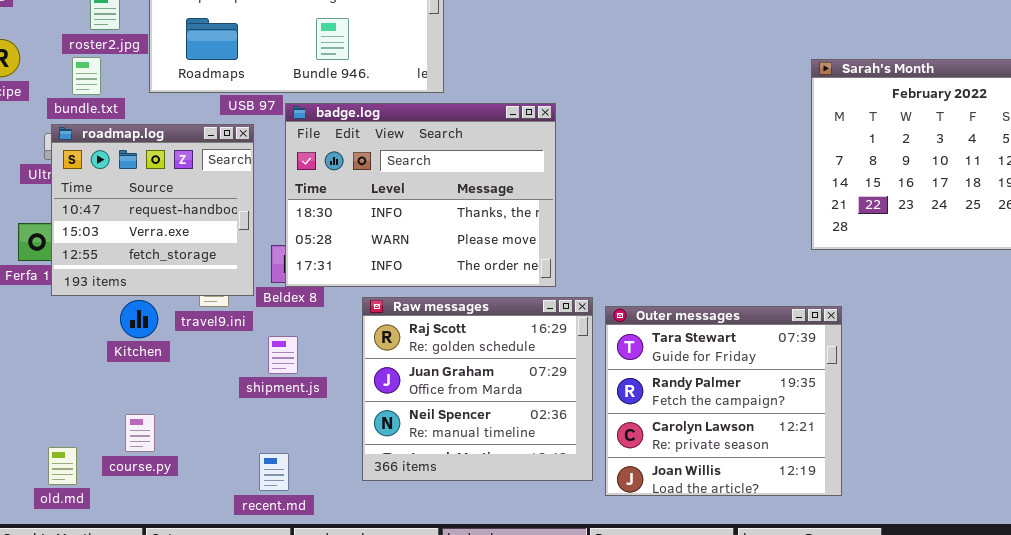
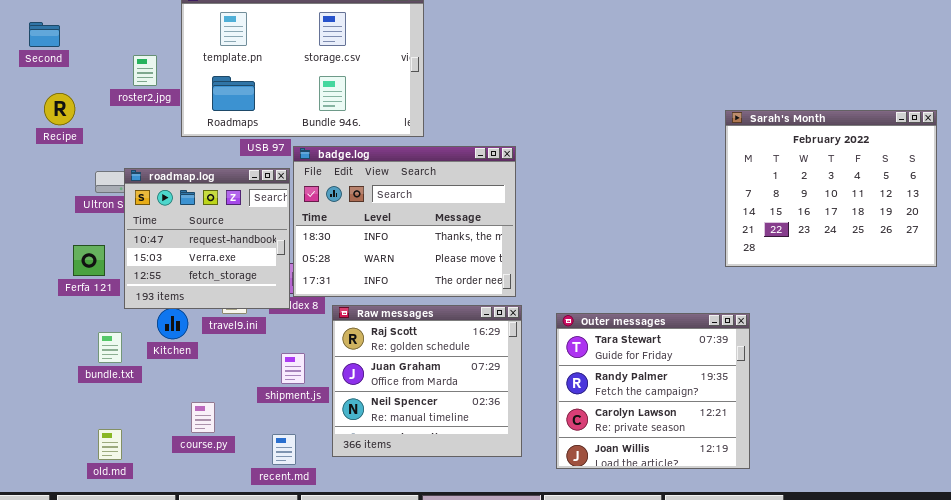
bundle.txt: [72,57,101,95] -> [98,332,122,363], moved
roadmap.log: [51,124,254,296] -> [124,168,290,309], moved
Raw messages: [362,297,593,481] -> [332,305,522,457], moved
shipment.js: [268,336,298,374] -> [281,353,305,384], moved
course.py: [125,414,155,452] -> [191,402,215,433], moved

